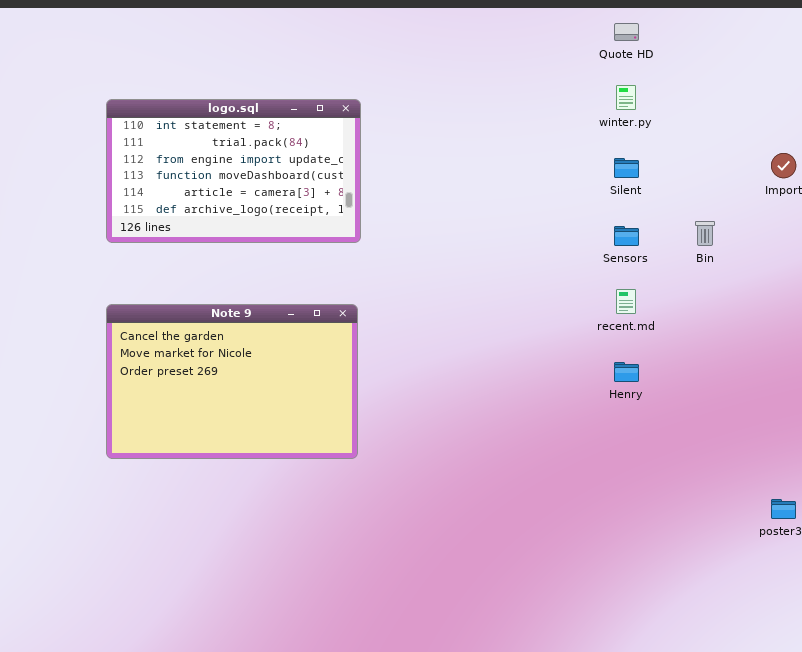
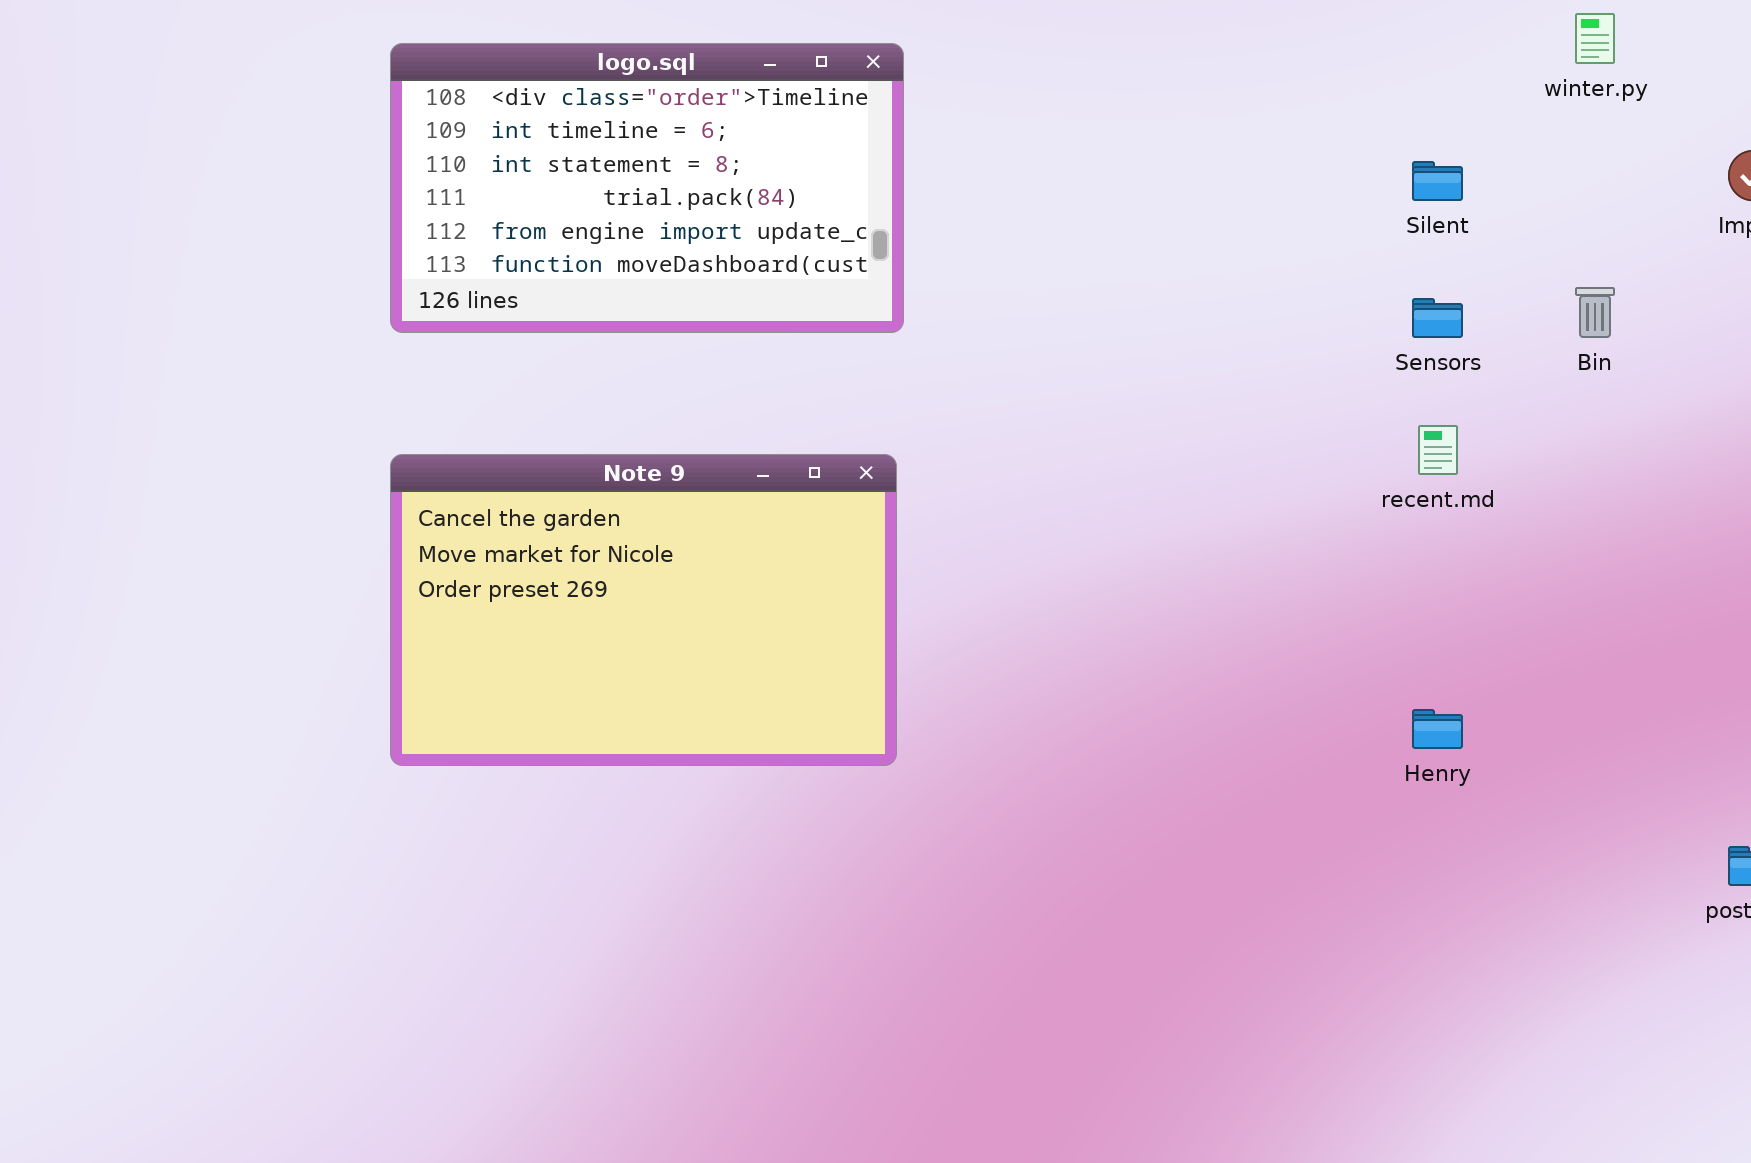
winter.py: [616,85,636,110] -> [1575,13,1615,64], moved
logo.sql: [106,99,361,243] -> [390,43,904,333], scrolled up 2 rows
Henry: [614,362,639,382] -> [1412,709,1463,749], moved

